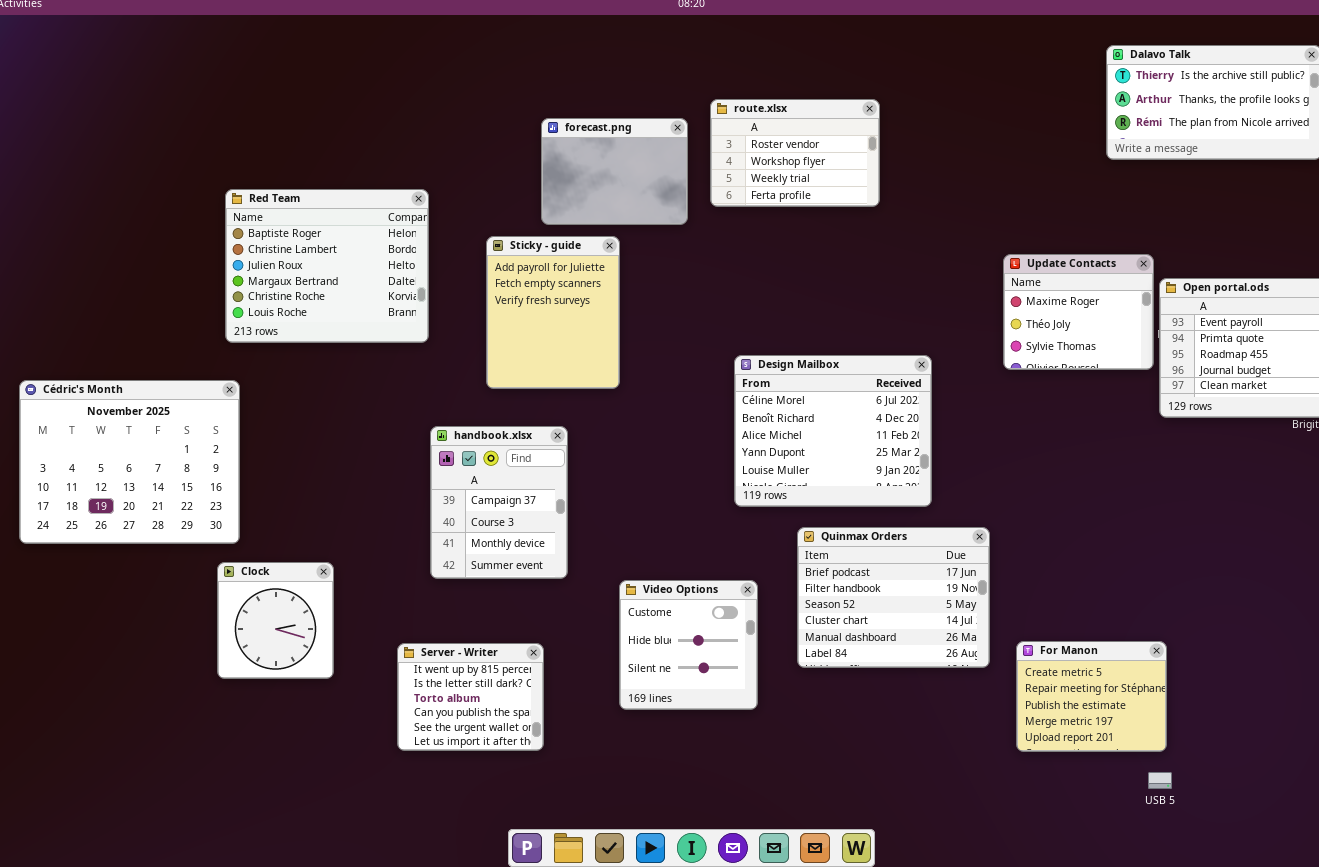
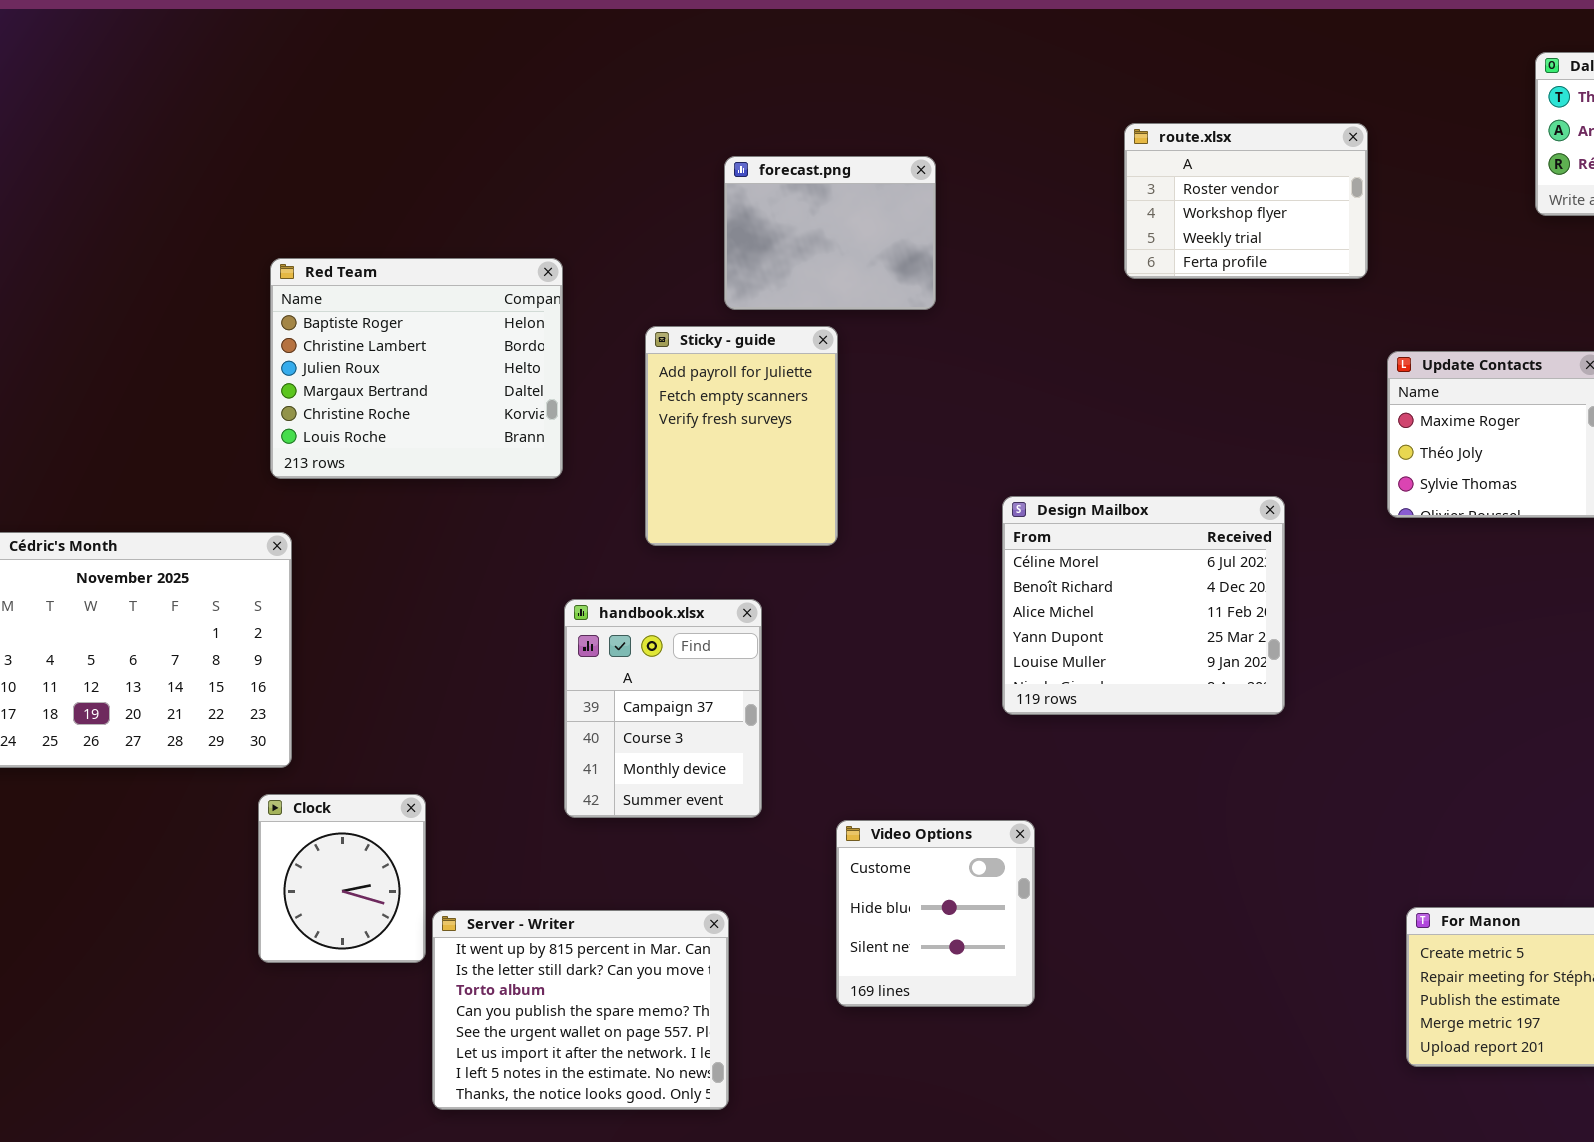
route.xlsx: [710,99,880,207] -> [1124,123,1368,279], moved
Quinmax Orders: [797,527,990,668] -> none, closed
Server - Writer: [397,643,544,751] -> [432,910,729,1110], resized

